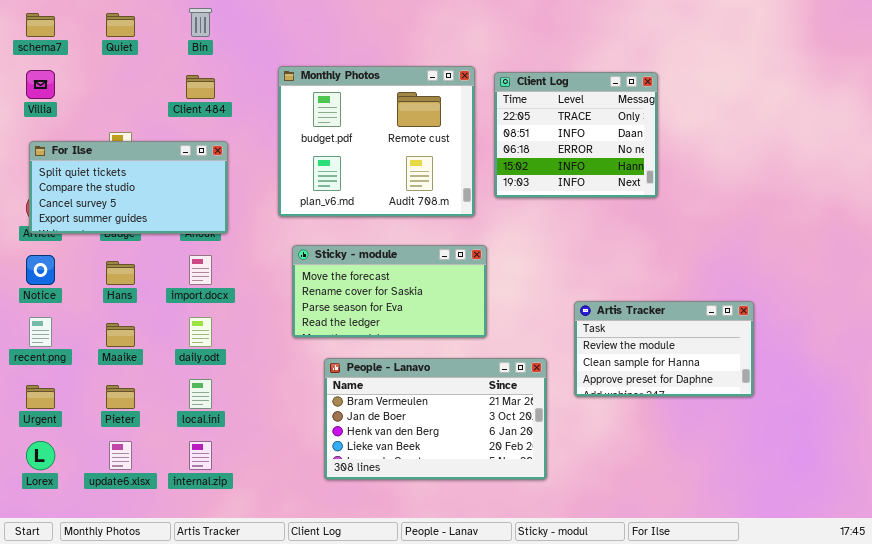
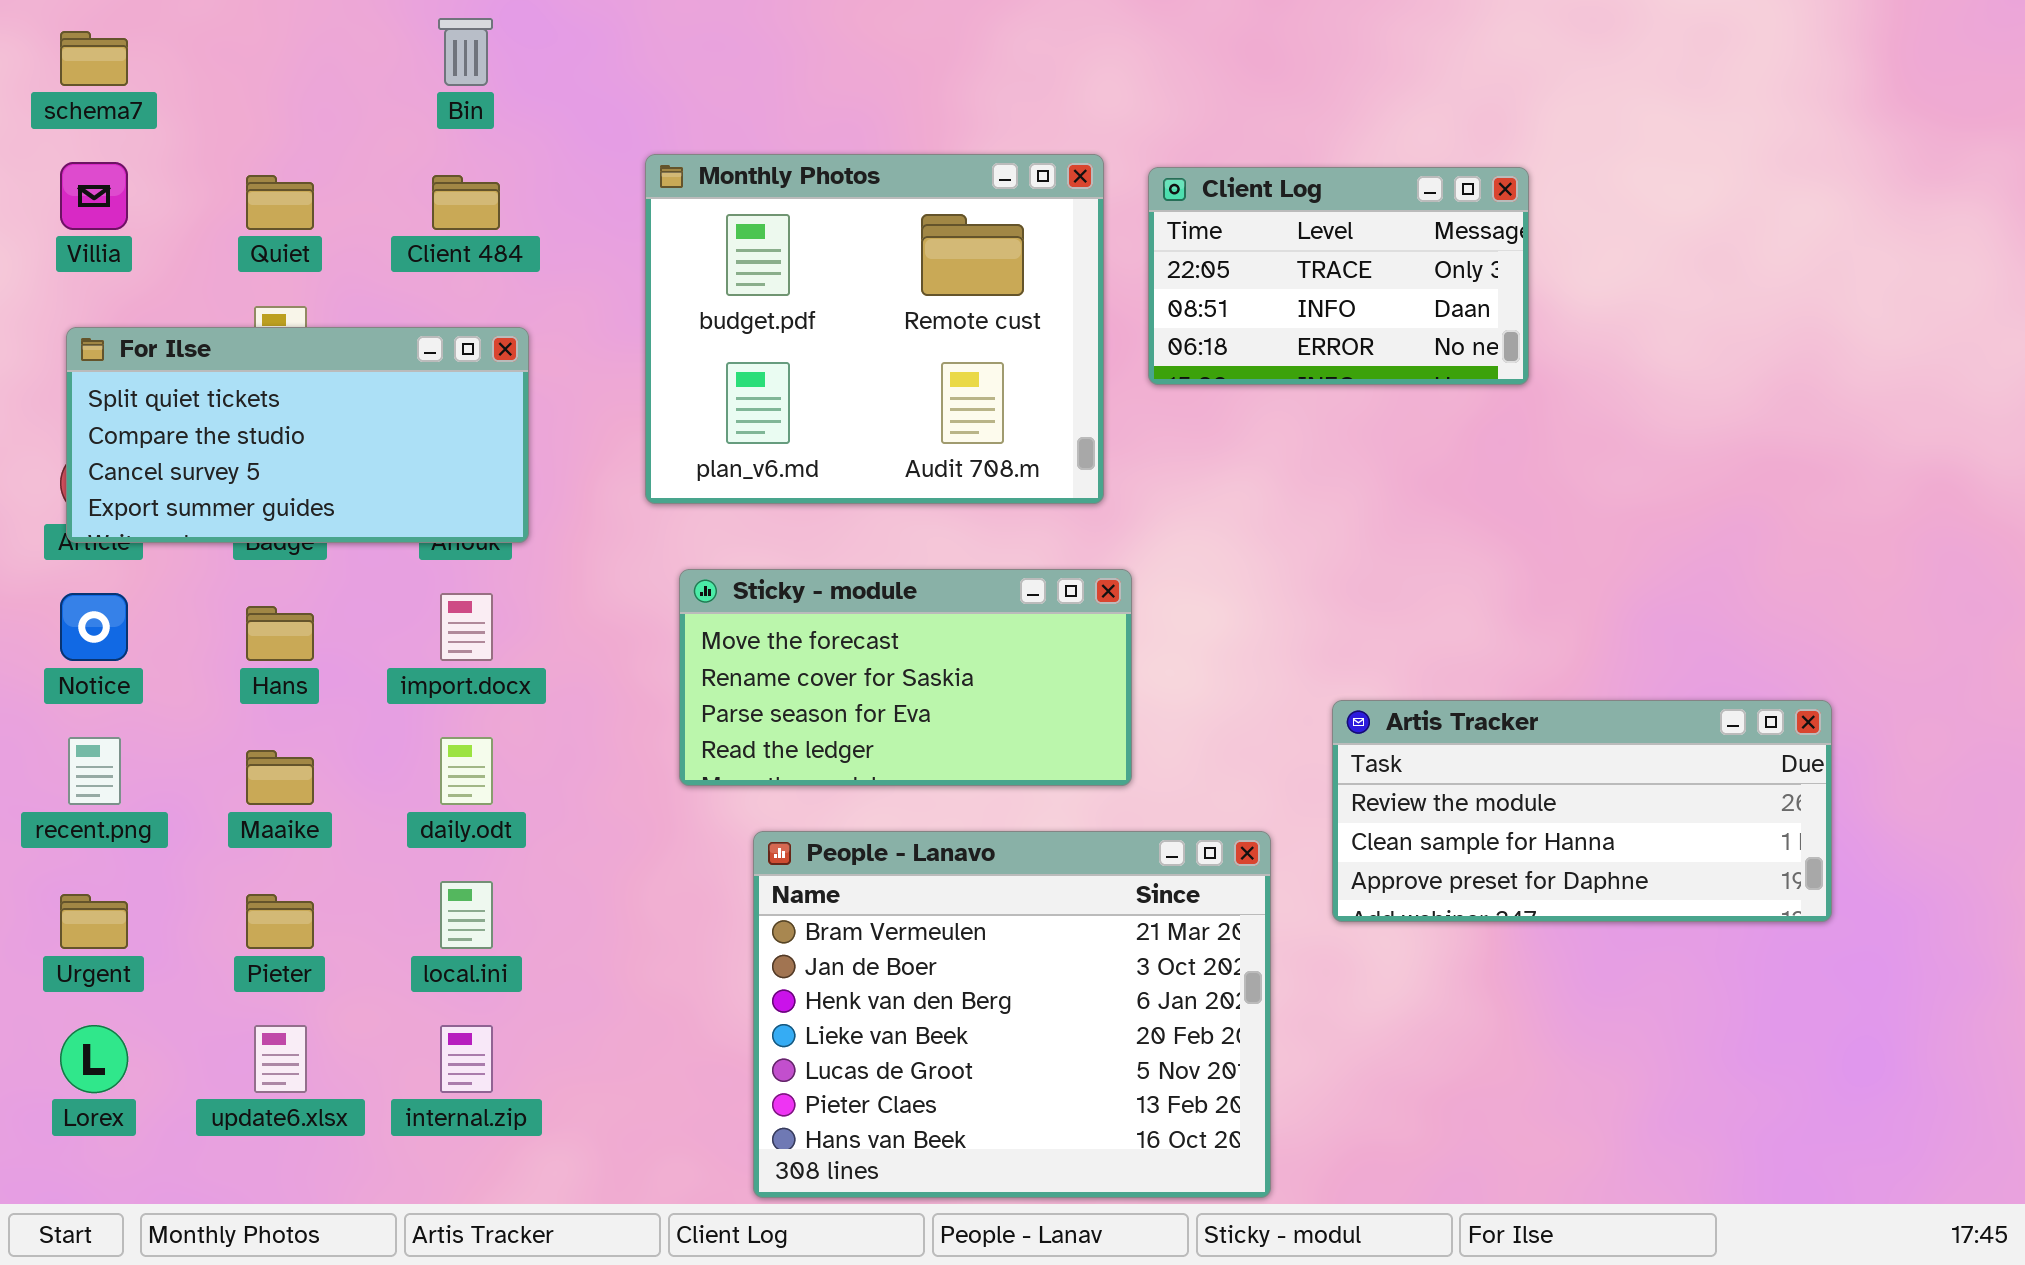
Quiet: [106,13,135,37] -> [246,175,314,230], moved
Client Log: [494,72,658,198] -> [1148,167,1529,385], resized
Artis Tracker: [574,301,754,397] -> [1332,700,1832,922], resized
People - Lanavo: [324,358,547,480] -> [753,831,1271,1198], resized

